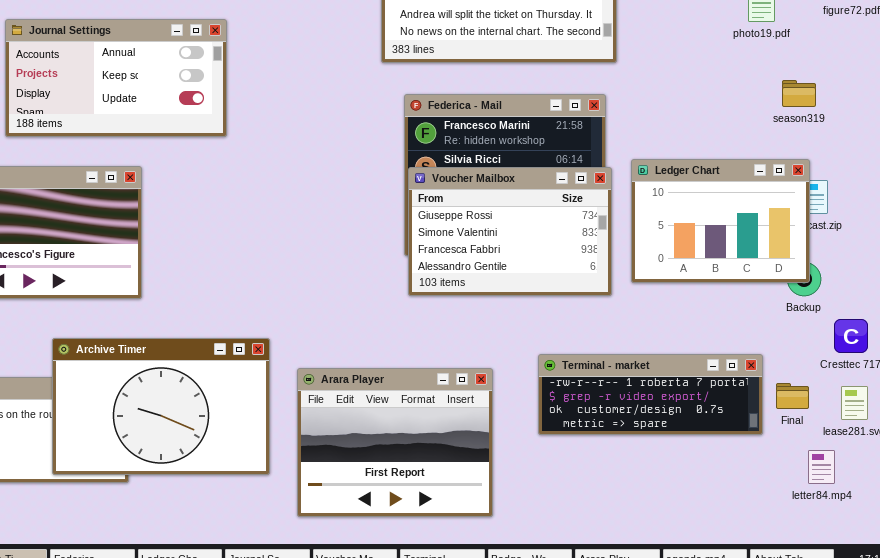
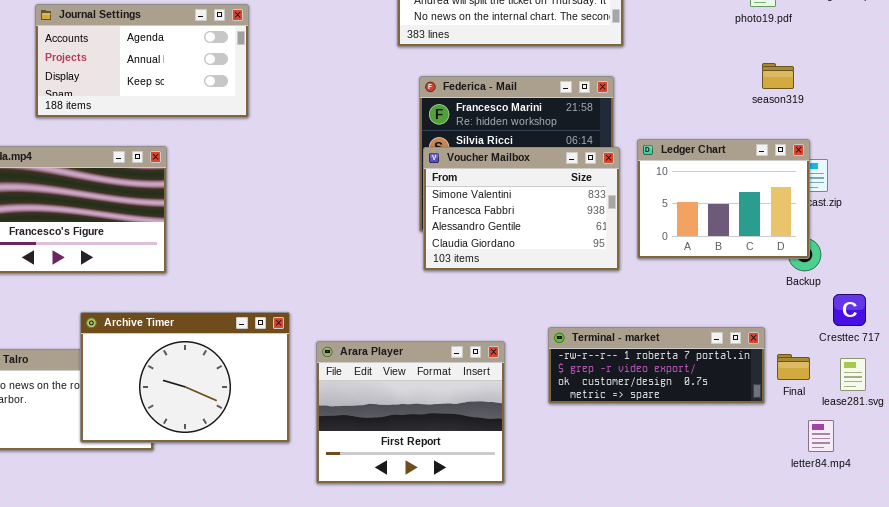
Journal Settings: [5,19,227,137] -> [35,4,249,118], scrolled up 1 row
season319: [782,80,816,107] -> [762,63,794,89], moved
Voucher Mailbox: [408,167,612,296] -> [423,147,620,271], scrolled down 1 row

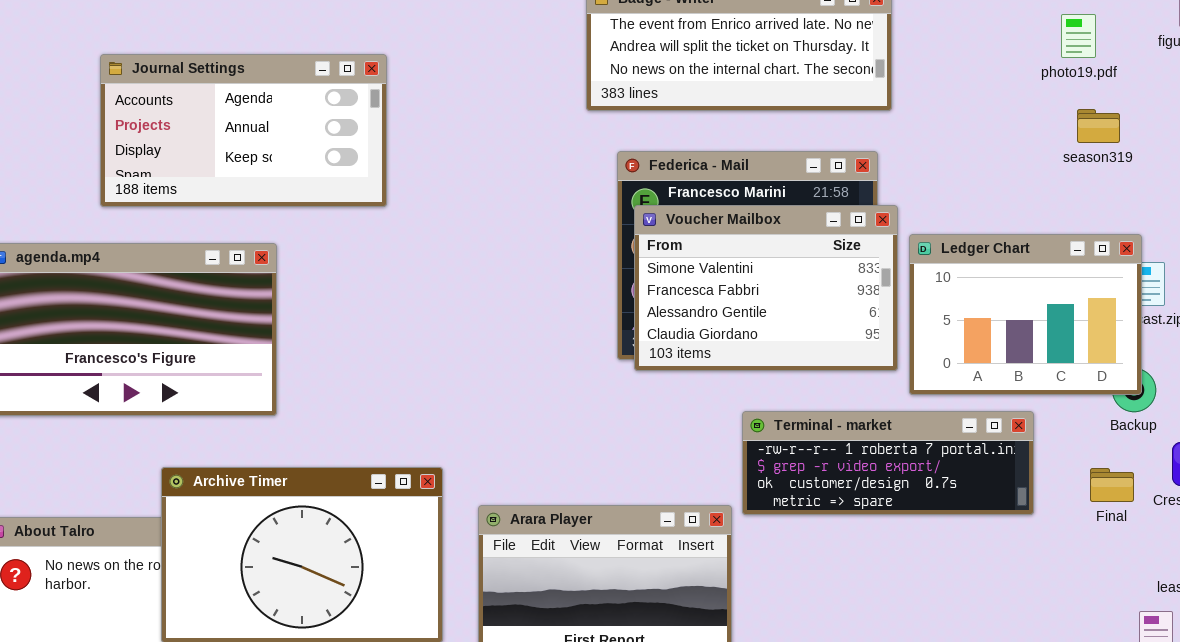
season319: [762,63,794,89] -> [1077,109,1120,143], moved
Voucher Mailbox: [423,147,620,271] -> [634,205,898,371], moved
Terminal - market: [548,327,765,404] -> [742,411,1034,515], moved
Final: [777,354,810,380] -> [1090,468,1134,502], moved

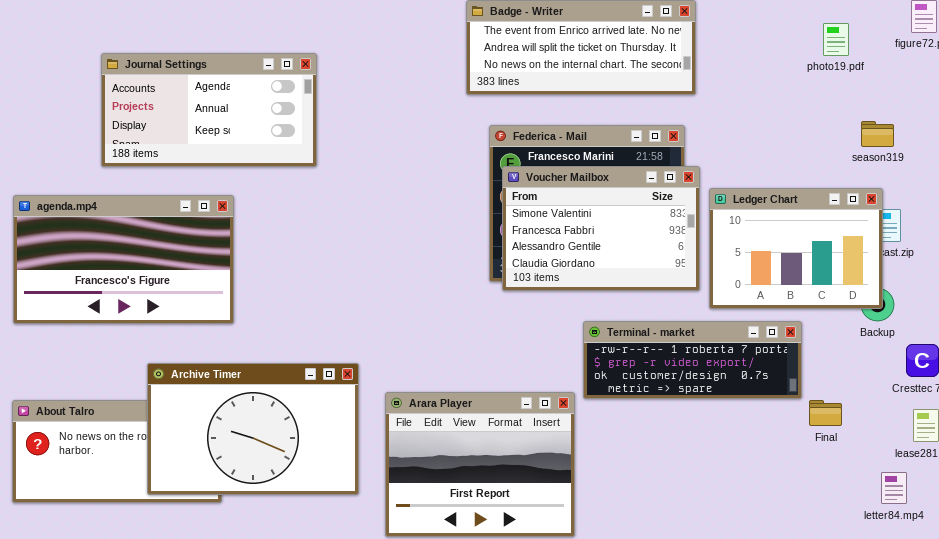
season319: [1077,109,1120,143] -> [861,121,894,147], moved
Final: [1090,468,1134,502] -> [809,400,842,426], moved

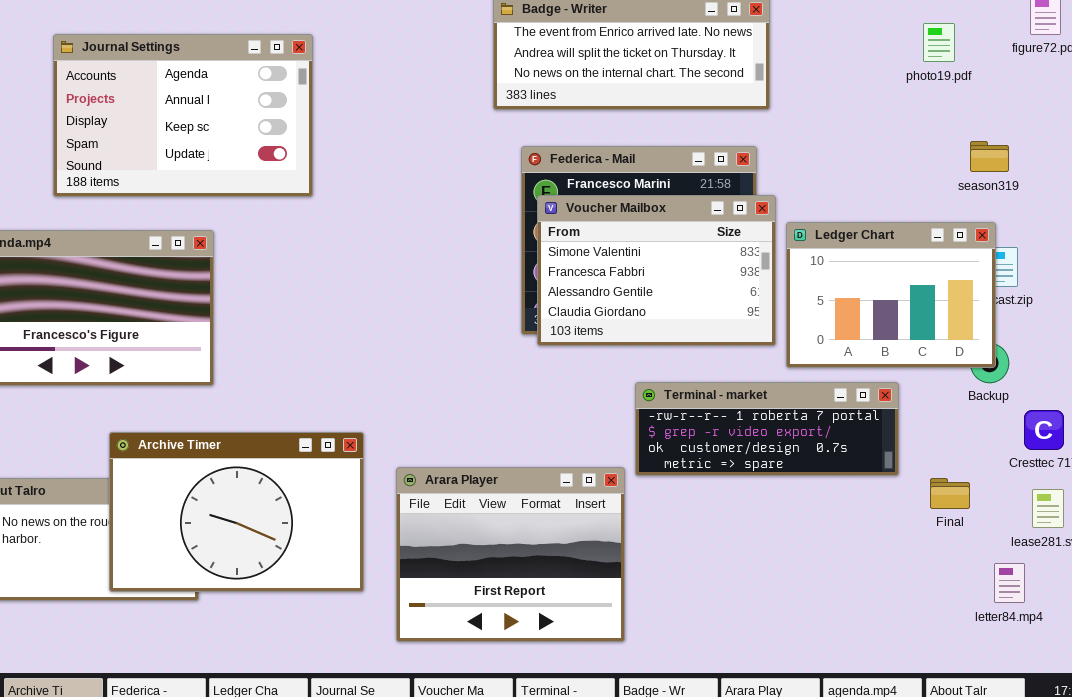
Journal Settings: [101,53,317,167] -> [53,34,313,197], resized
Final: [809,400,842,426] -> [930,478,970,509], moved

